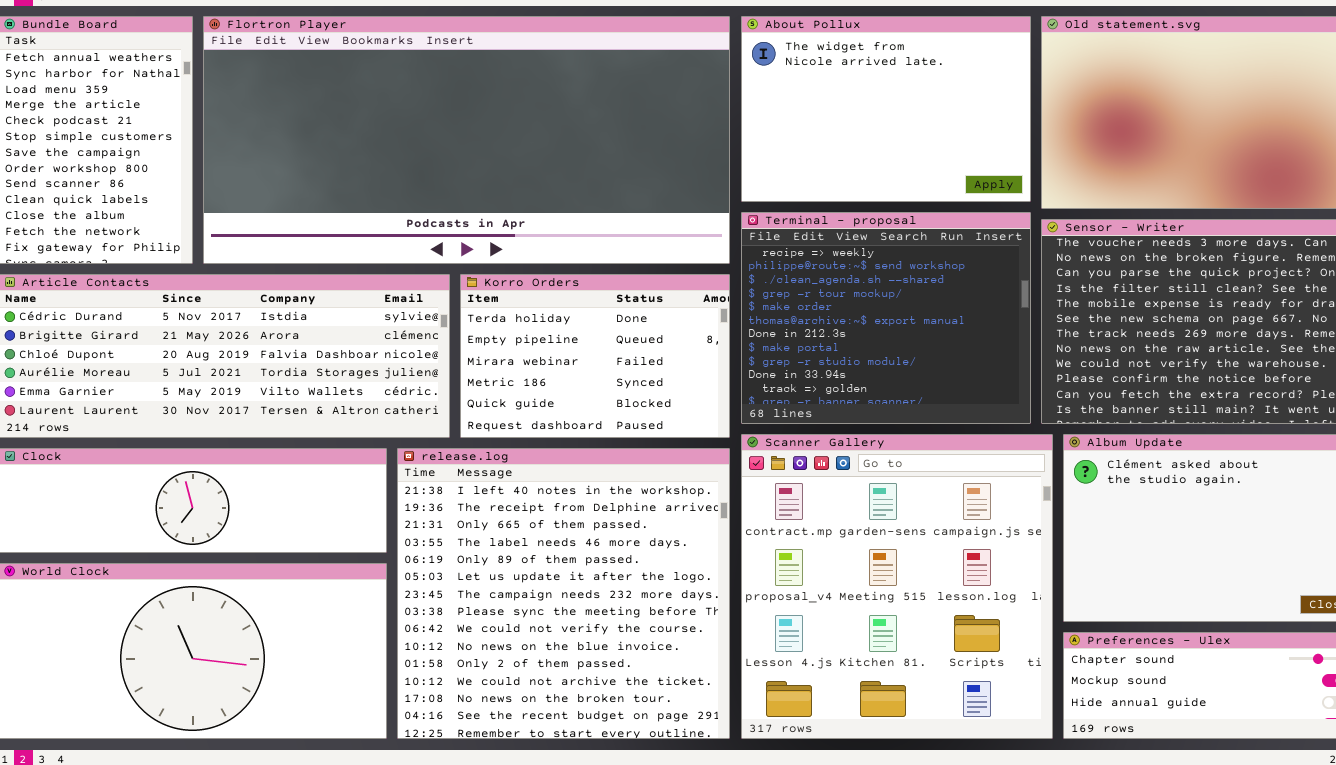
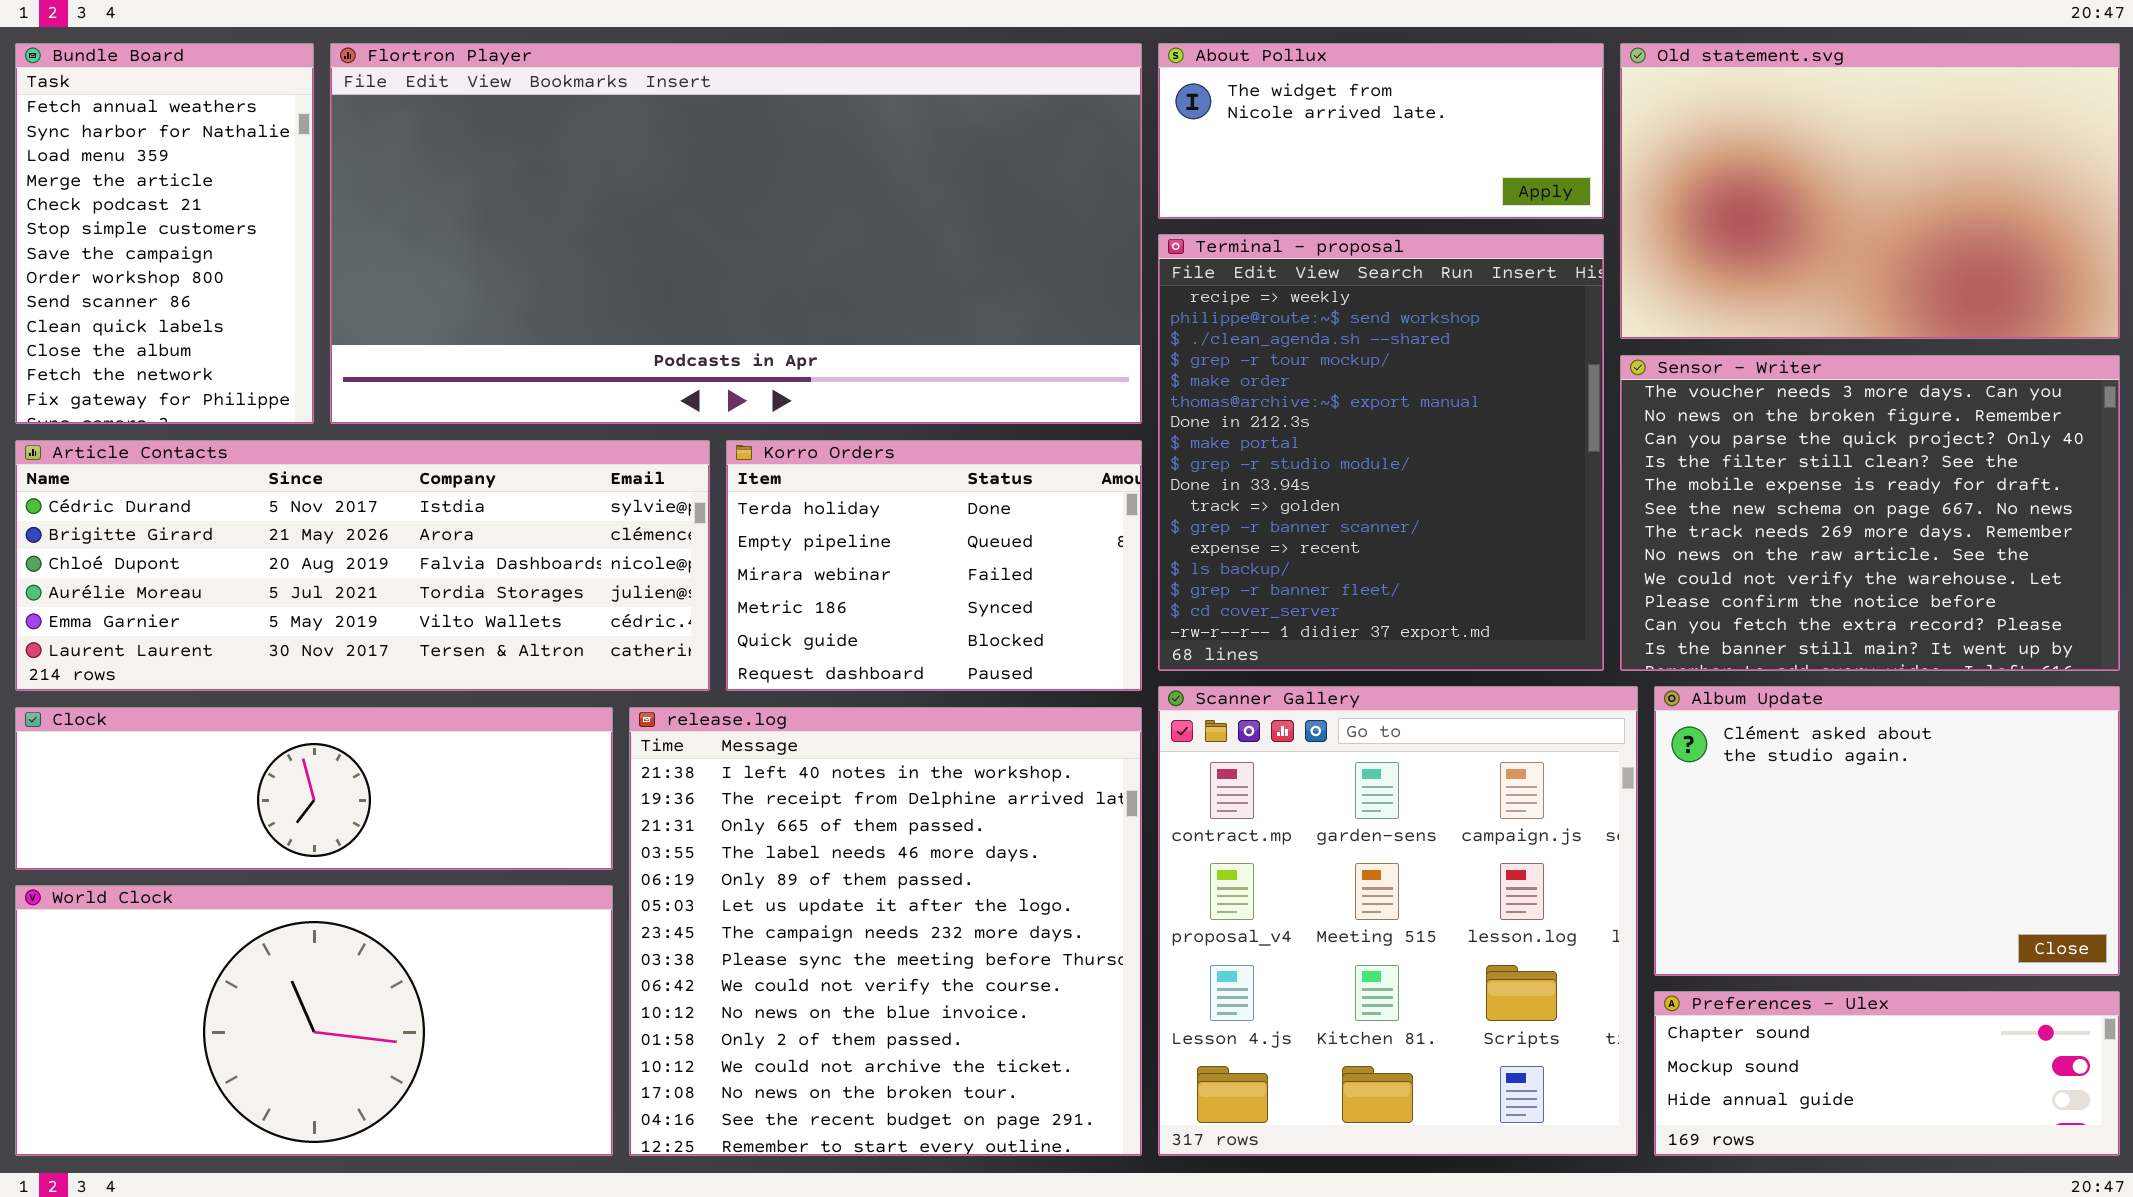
About Pollux: [741,16,1031,202] -> [1158,43,1604,219], resized
Terminal - proposal: [741,212,1031,424] -> [1158,234,1604,671], resized

